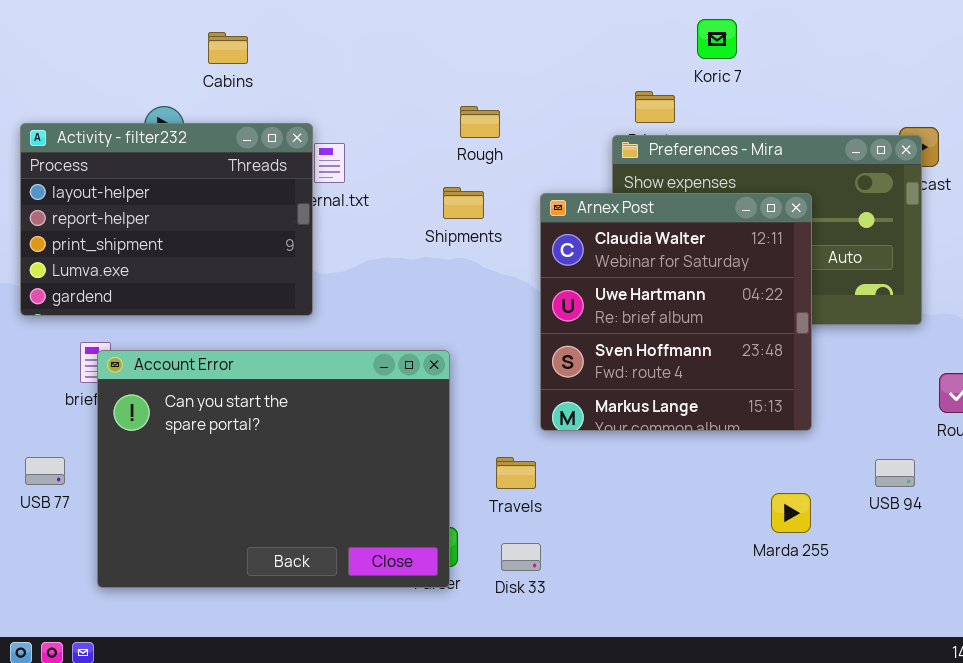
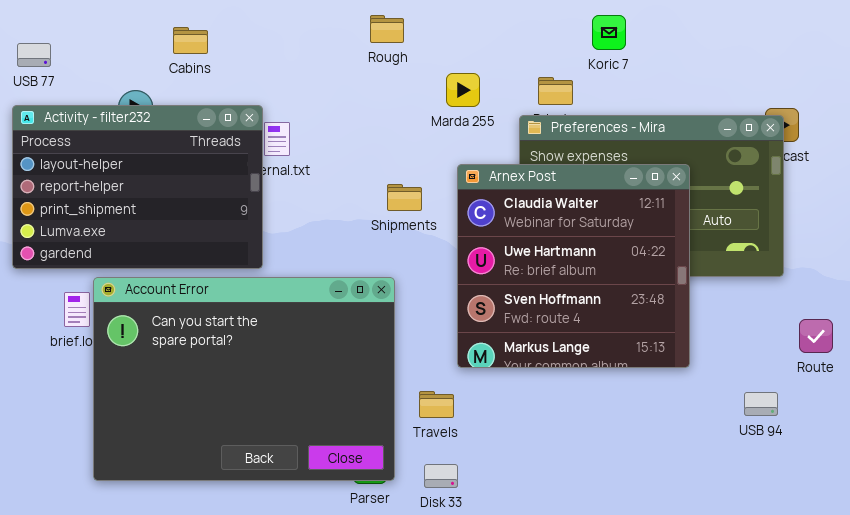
Rough: [460,106,500,138] -> [370,15,404,43], moved
Shipments: [443,187,484,219] -> [387,184,422,211], moved
Account Error: [97,350,450,588] -> [93,277,395,481], moved
USB 77: [25,457,65,485] -> [17,43,51,67], moved
Marda 255: [771,493,811,533] -> [446,73,480,107], moved

